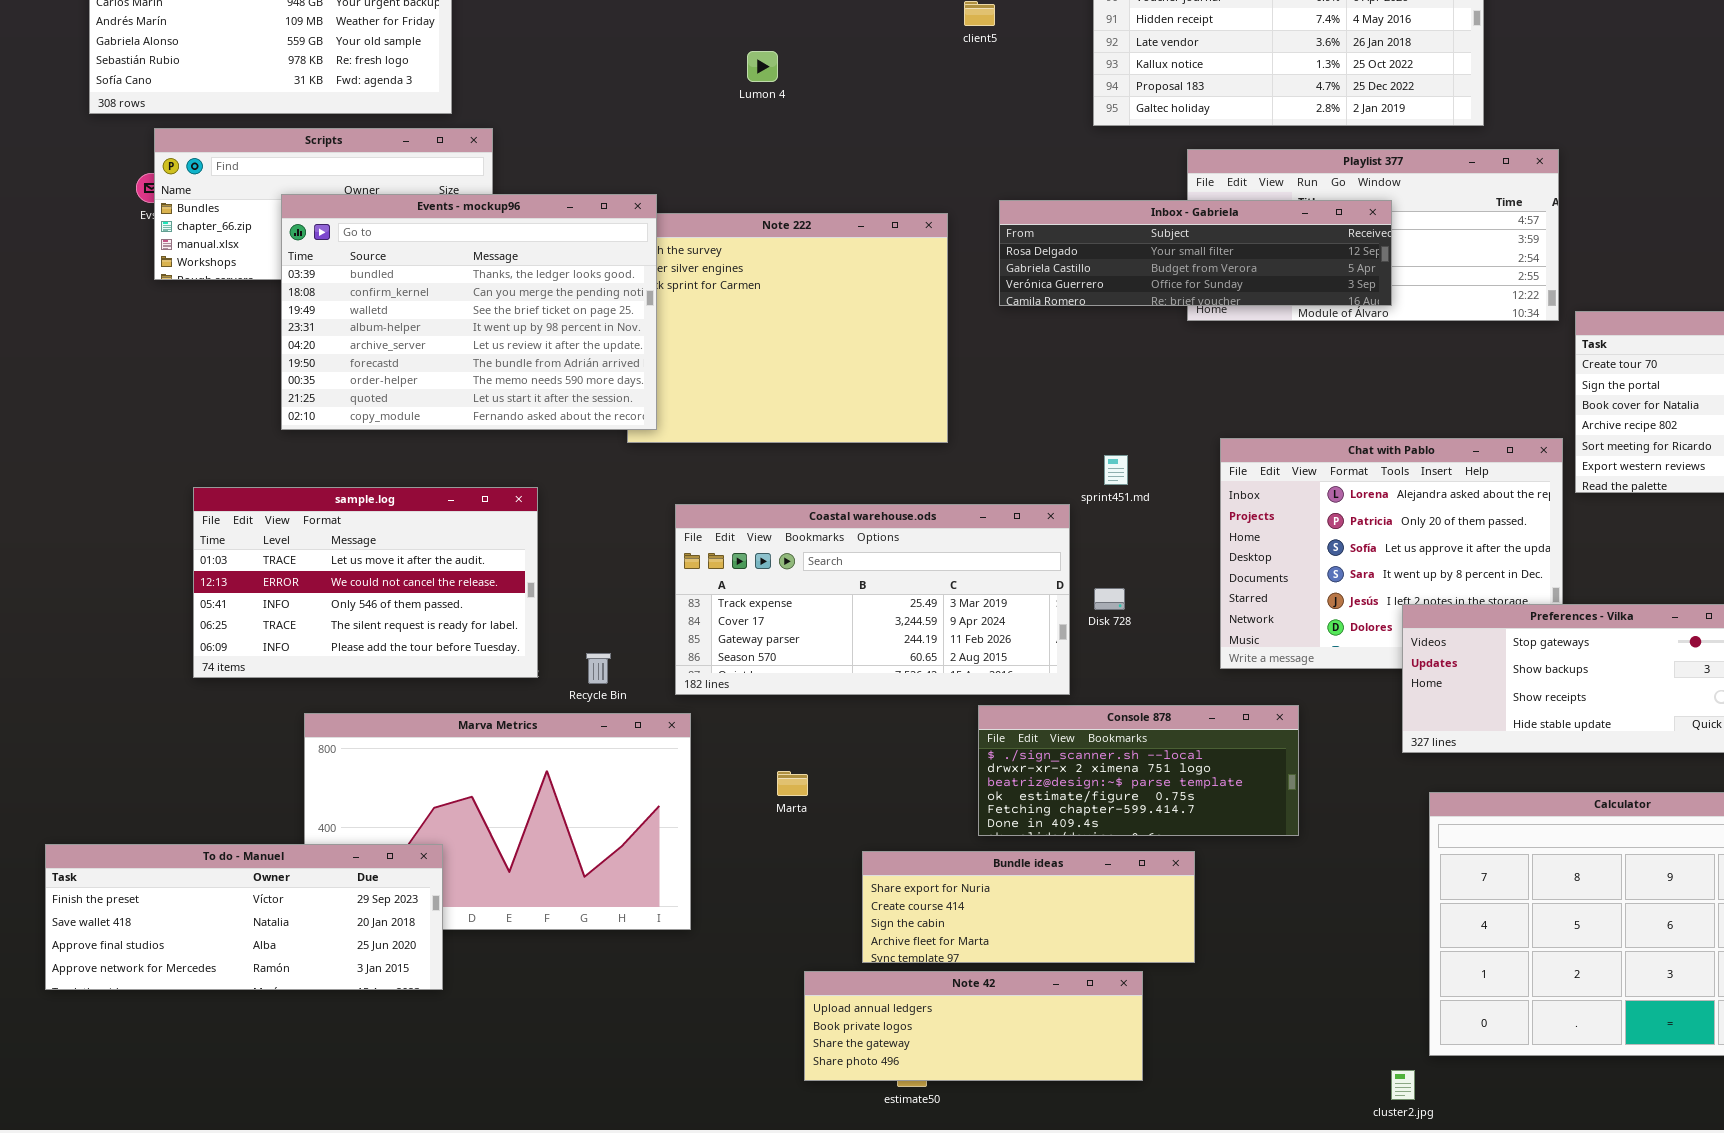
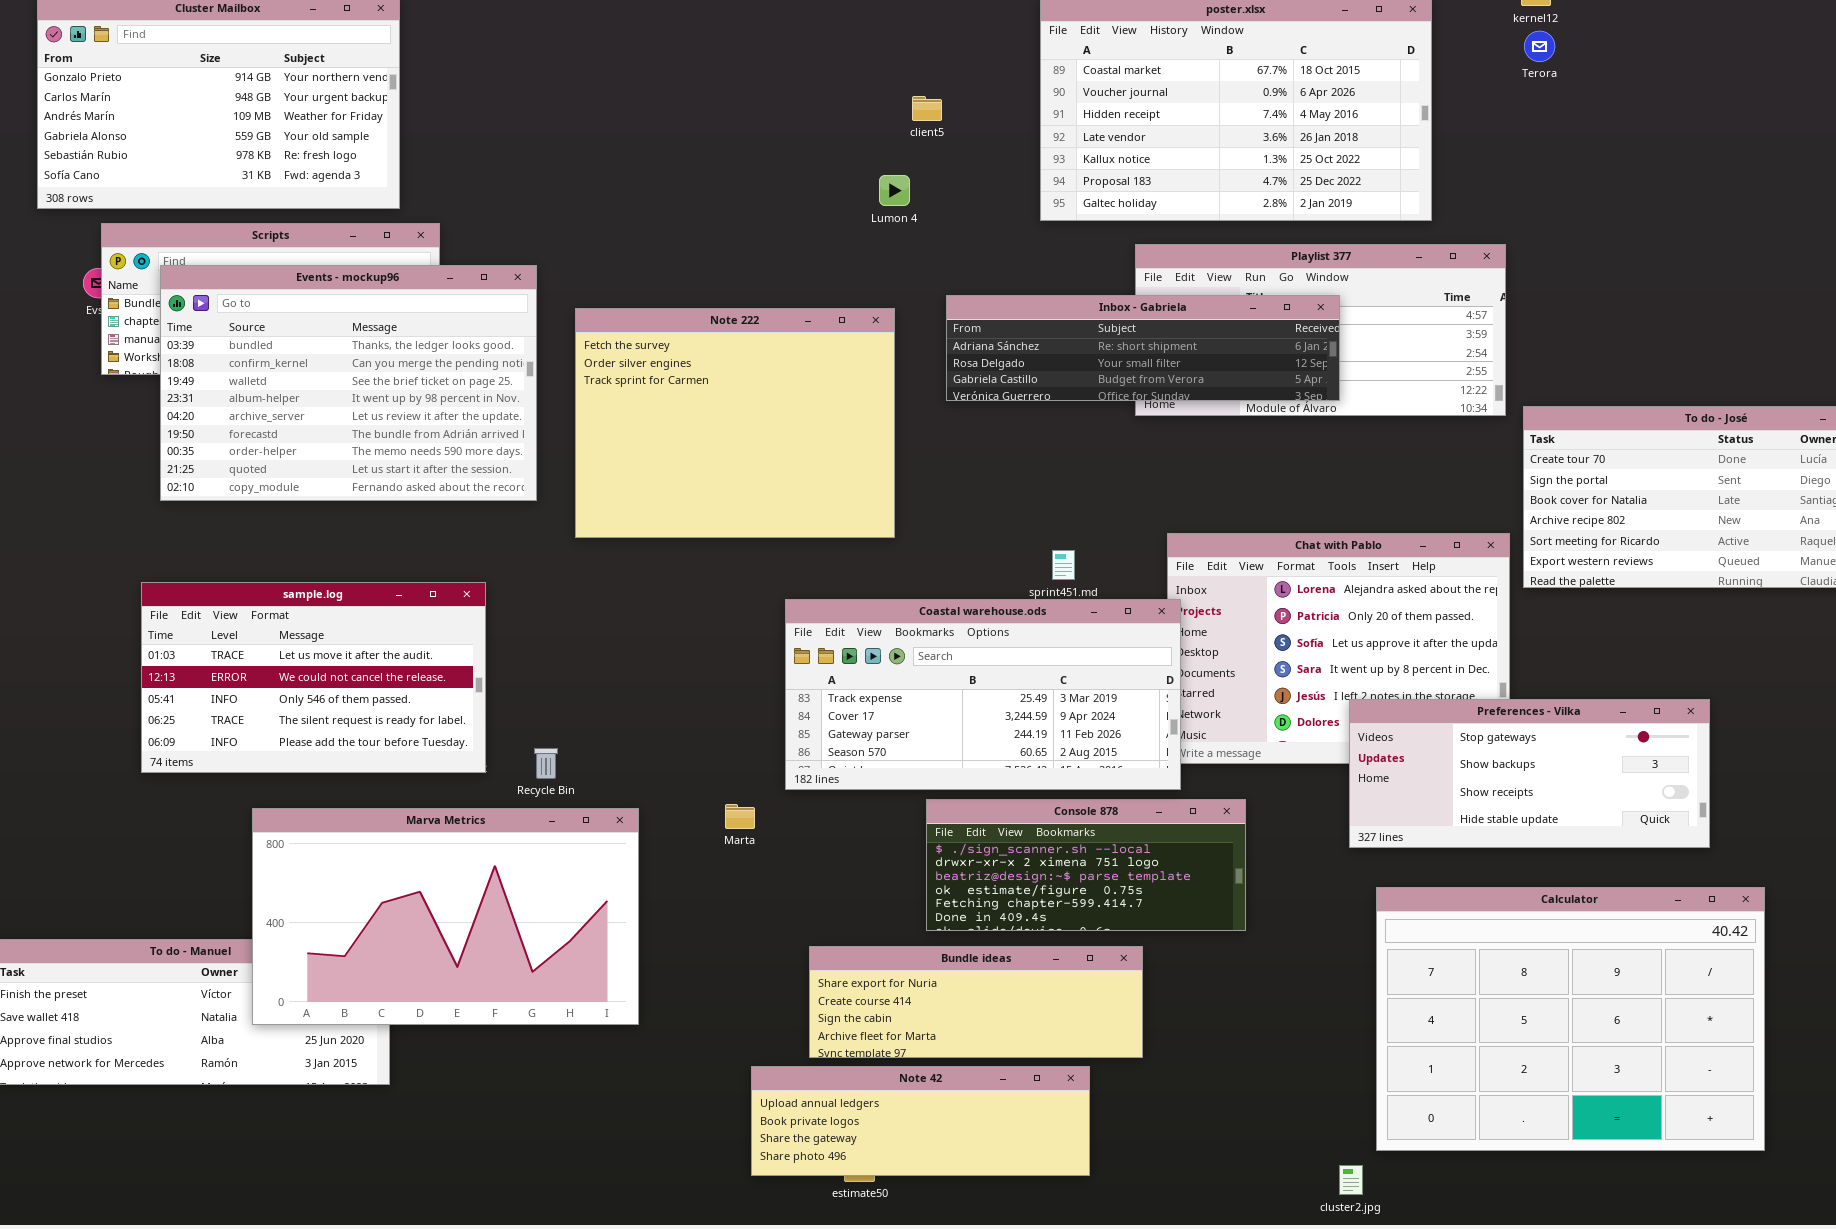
Lumon 4: [747,51,778,82] -> [879,175,910,206], moved
Events - mockup96: [281,194,657,430] -> [160,265,537,501], moved
Inbox - Gabriela: [999,200,1392,306] -> [946,295,1340,401], scrolled up 1 row
Coastal warehouse.ods: [675,504,1070,695] -> [785,599,1181,790], moved
Marva Metrics: [304,713,691,930] -> [252,808,639,1025], raised
Marta: [777,771,808,796] -> [725,804,755,829], moved

